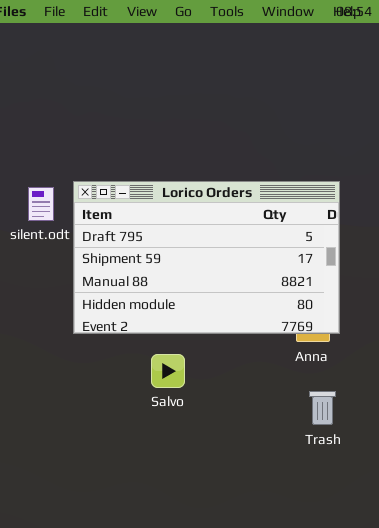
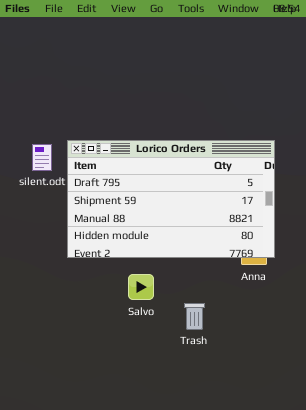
Trash: [309,391,336,425] -> [184,303,205,330], moved

